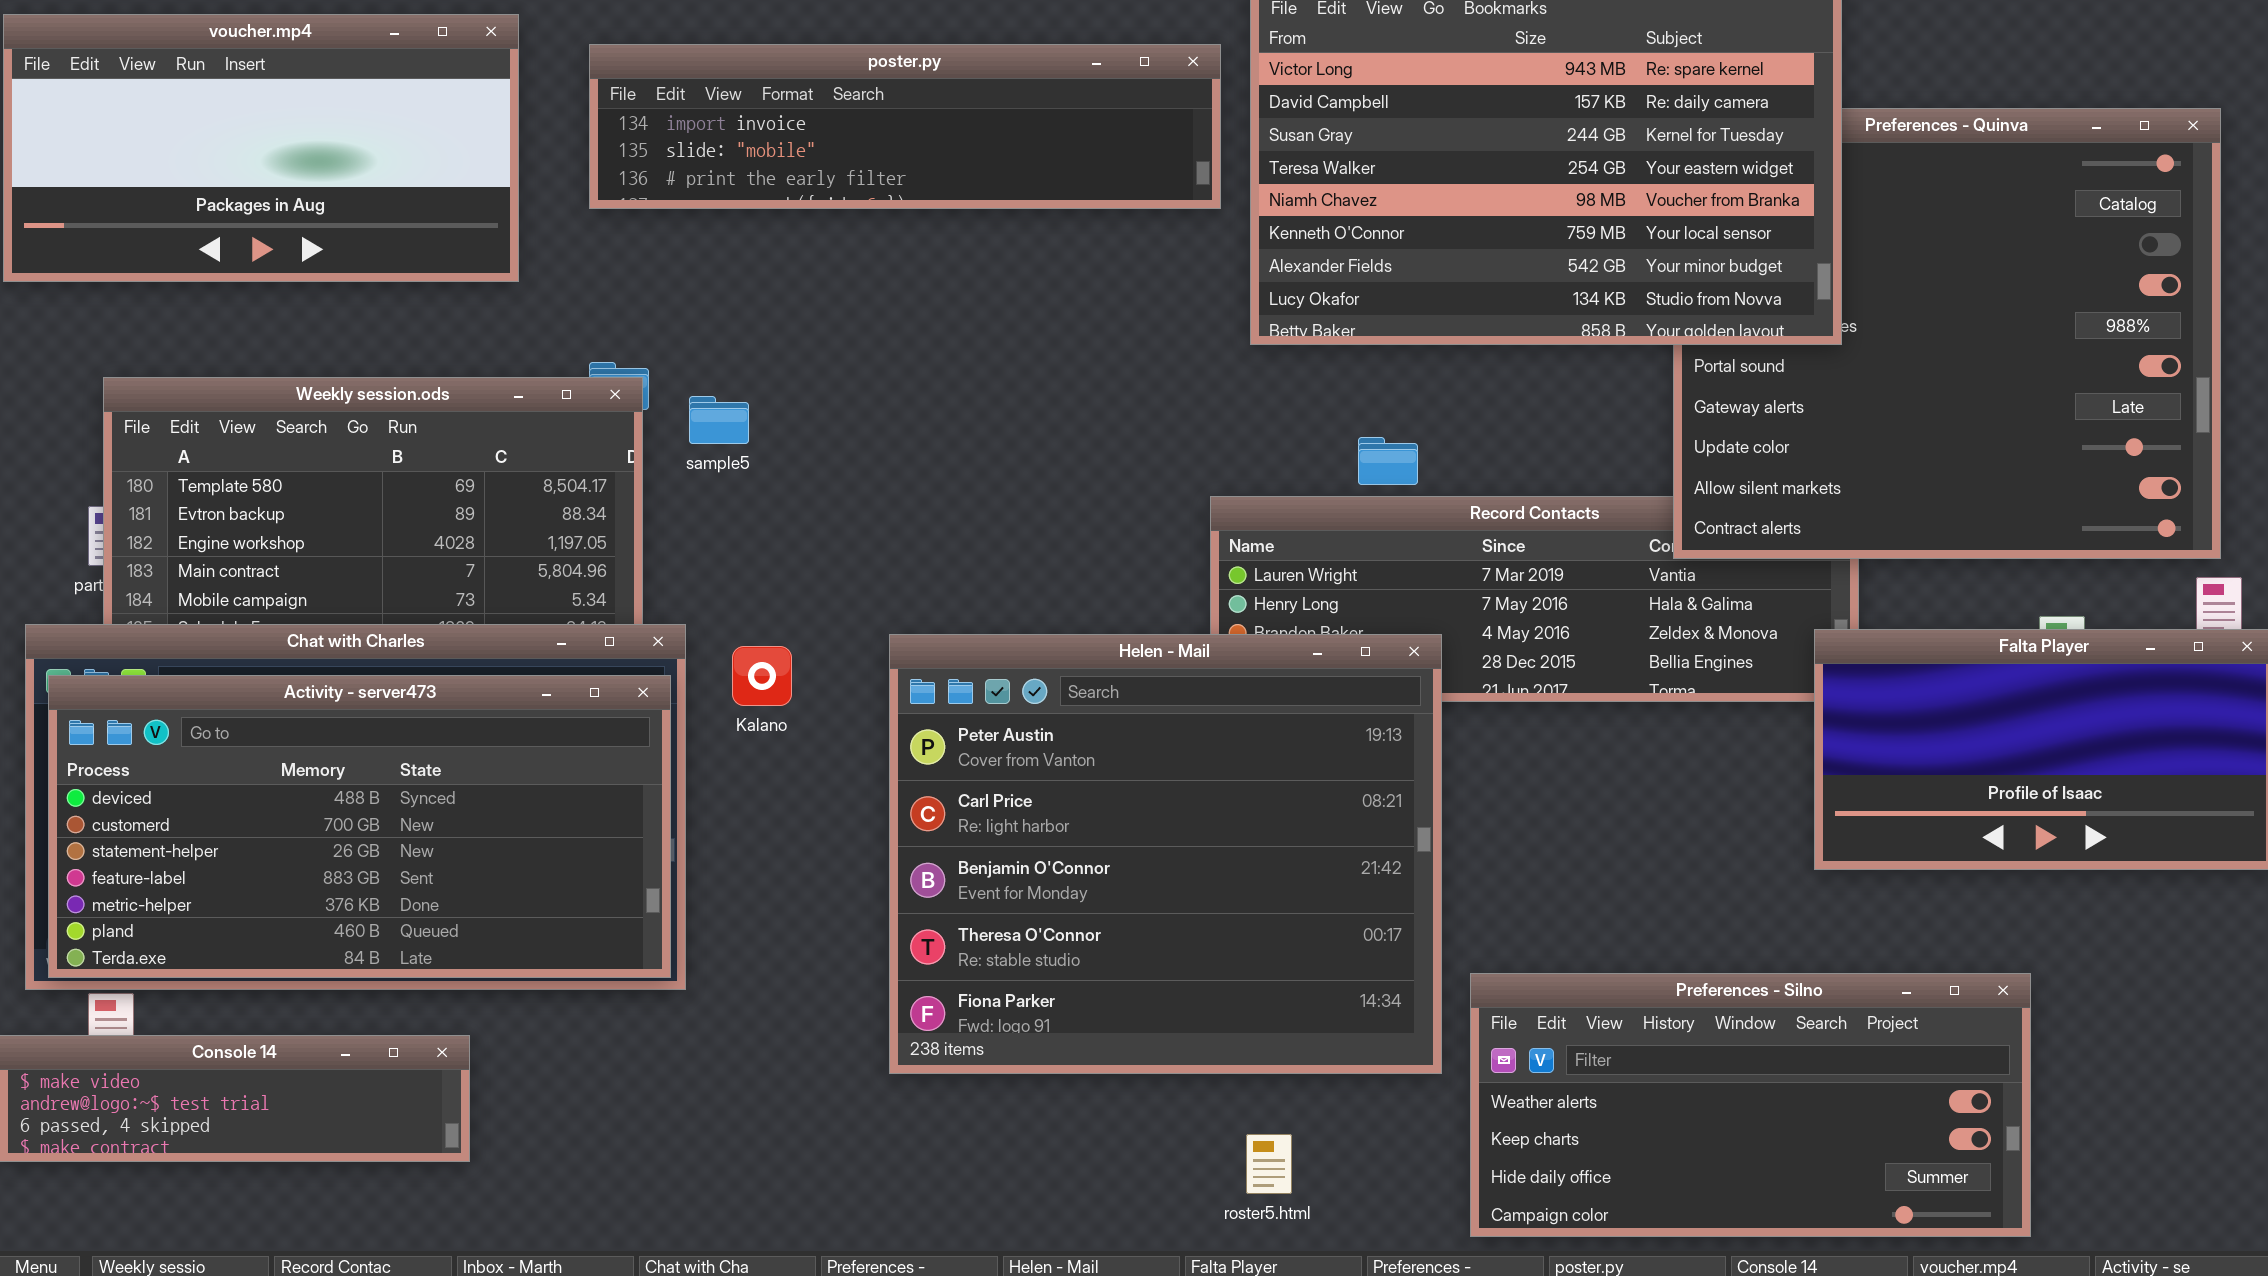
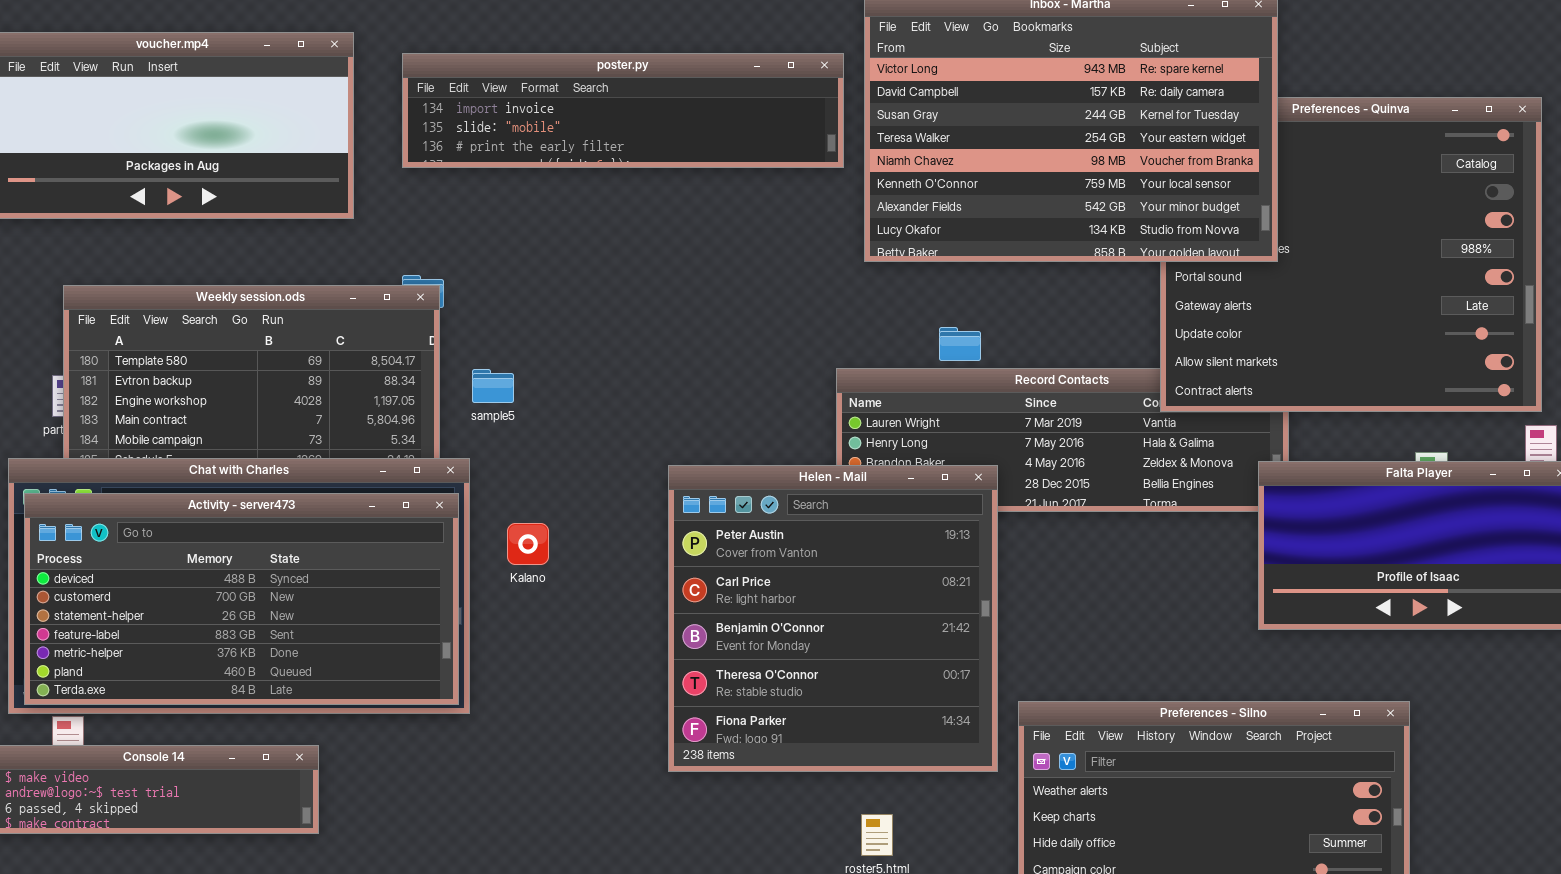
sample5: [689,396,749,444] -> [472,369,514,403], moved
Helen - Mail: [889,634,1442,1074] -> [668,465,998,772], resized
Kalano: [732,646,792,706] -> [507,523,549,565], moved

